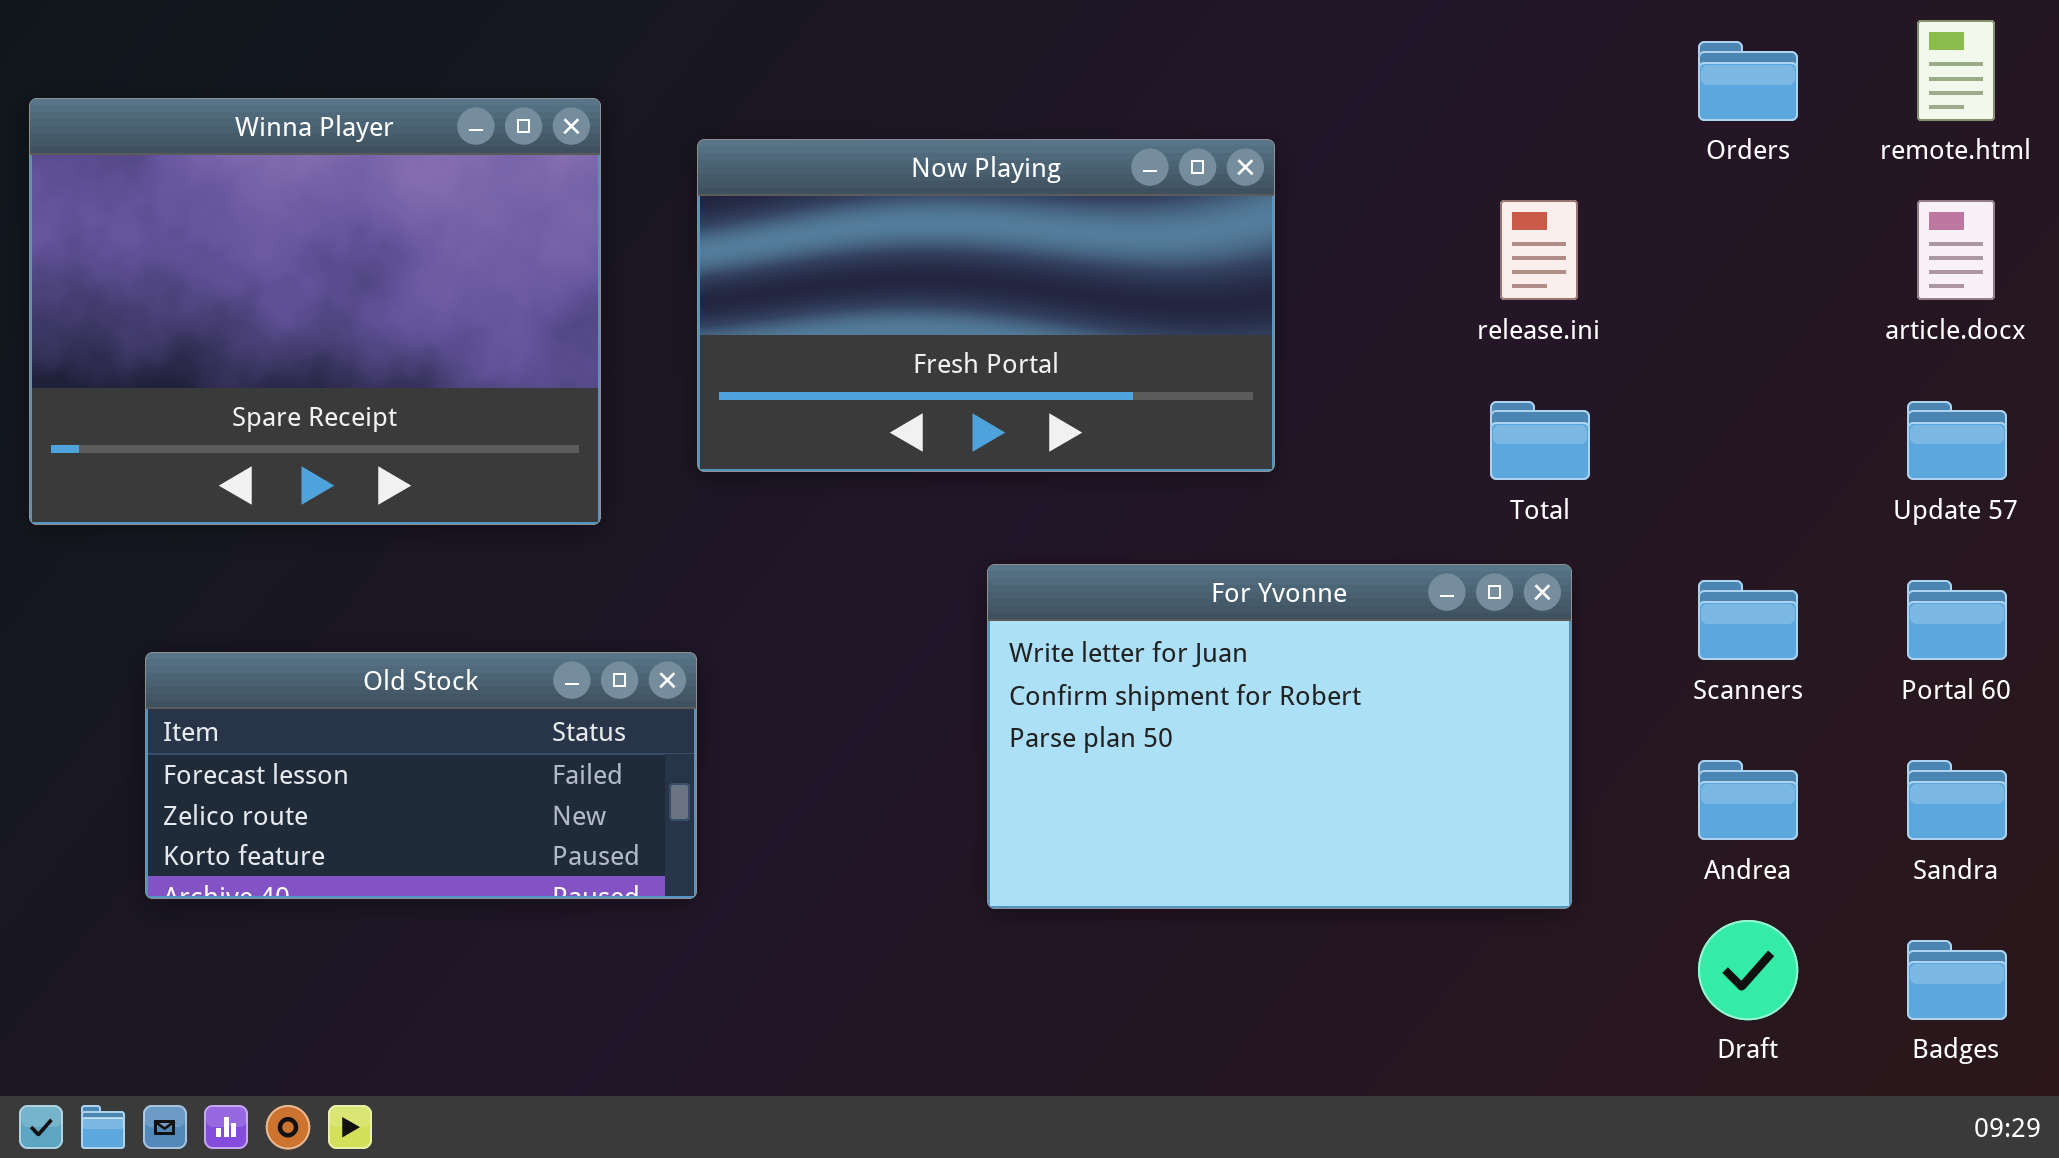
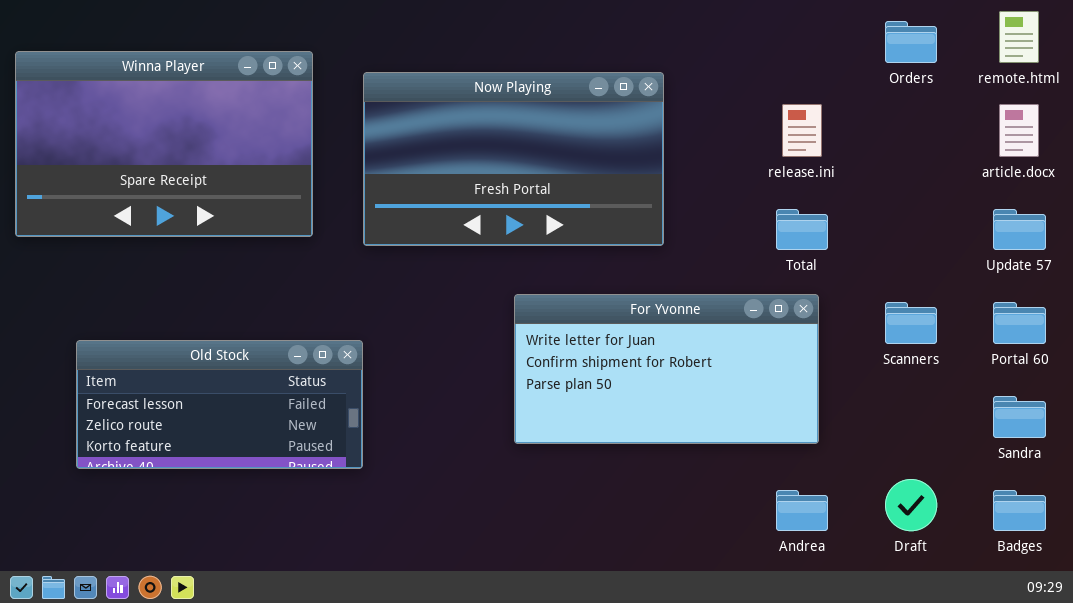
Winna Player: [29,98,601,525] -> [15,51,313,237], resized
For Yvonne: [987,564,1572,909] -> [514,294,819,444], resized
Andrea: [1698,760,1798,840] -> [776,490,828,531], moved

